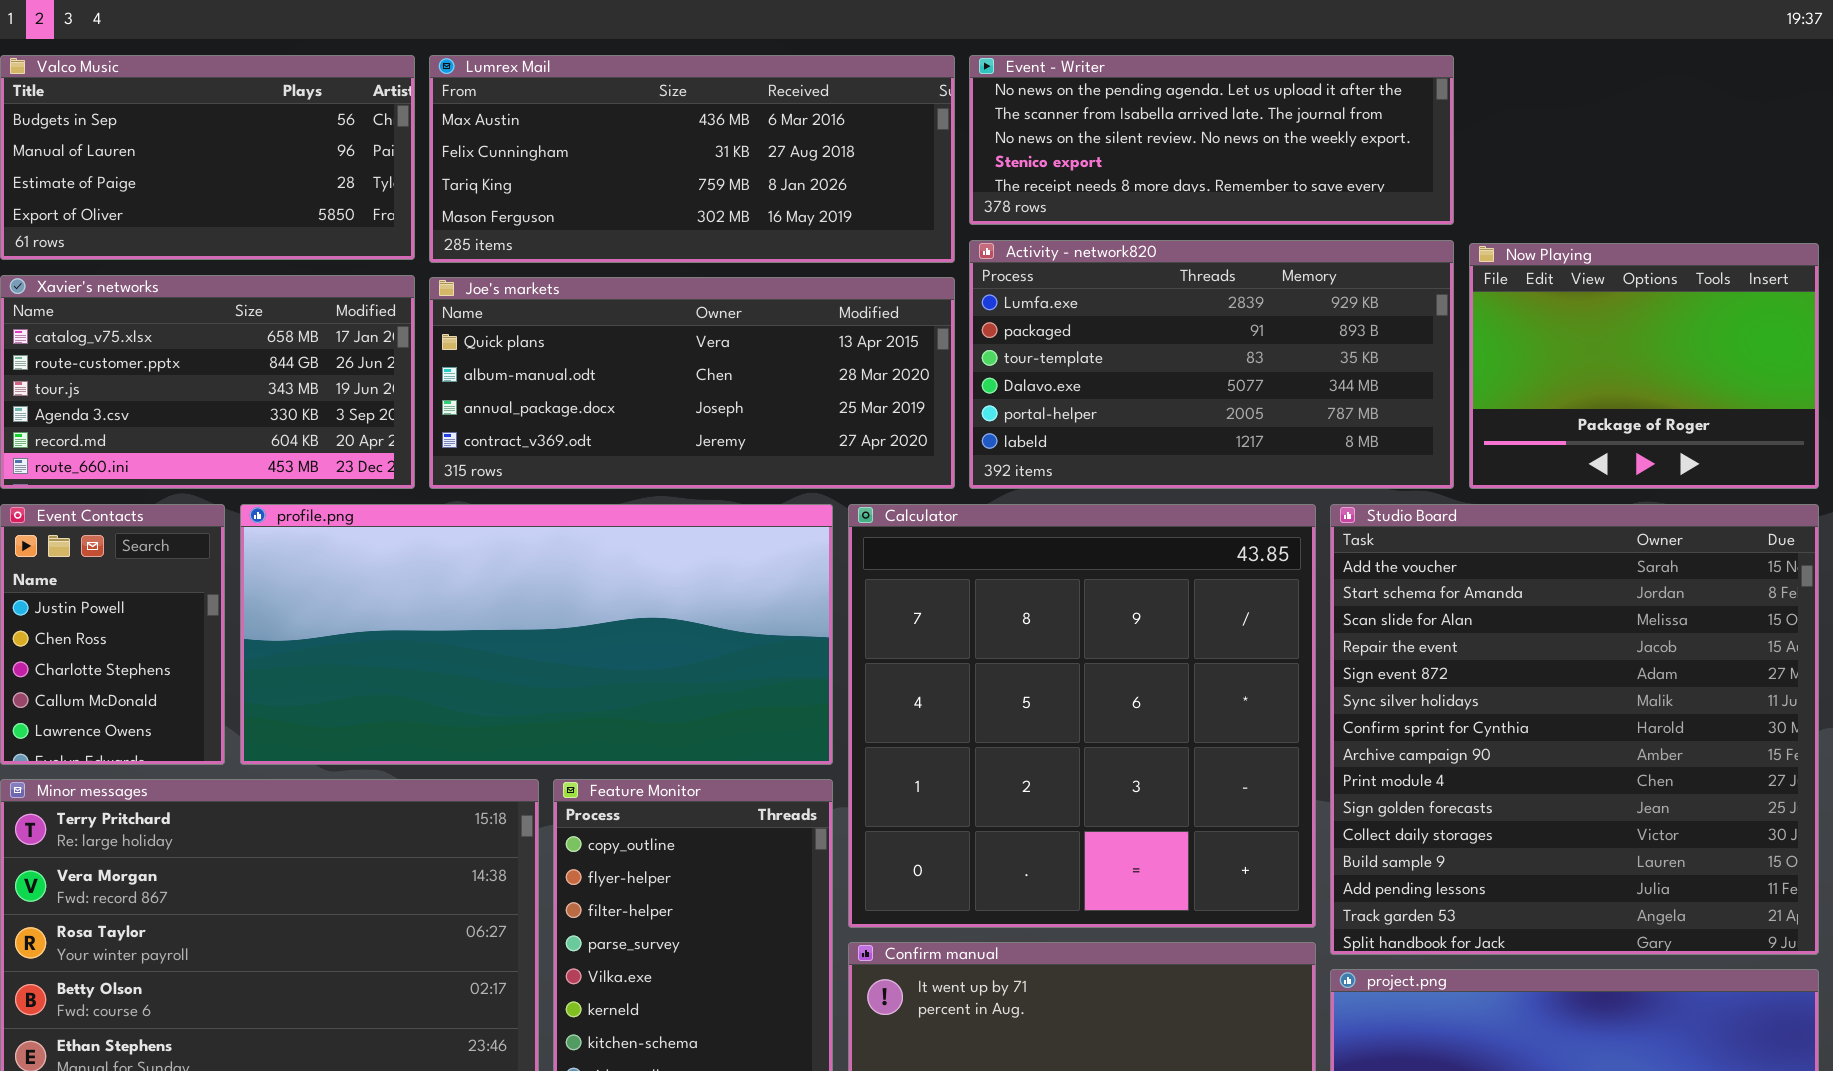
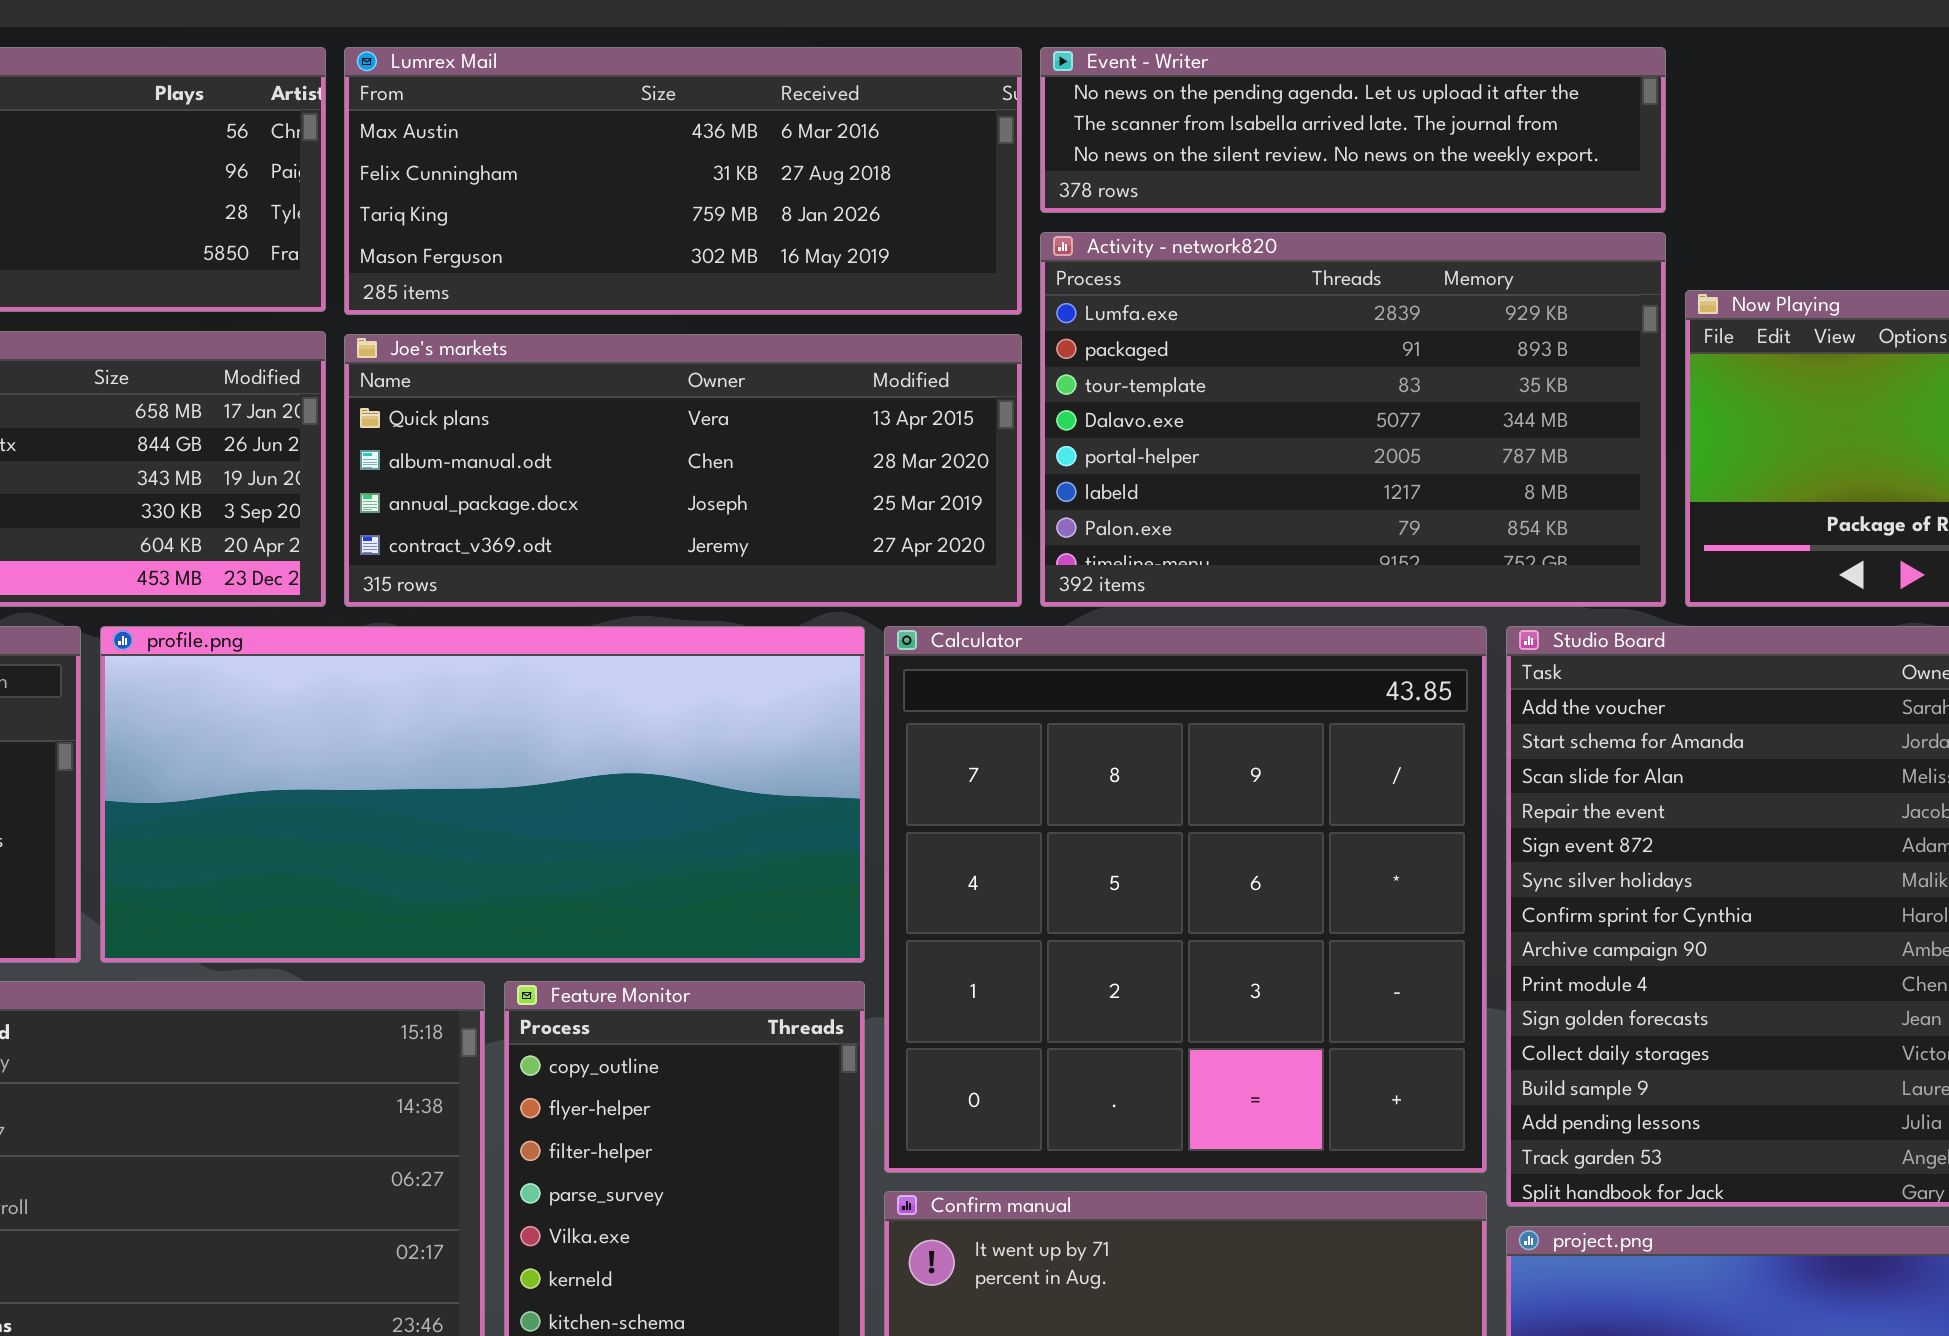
Event - Writer: [969,55,1454,225] -> [1040,47,1666,213], resized
Activity - network820: [969,240,1454,489] -> [1040,232,1666,607], resized

